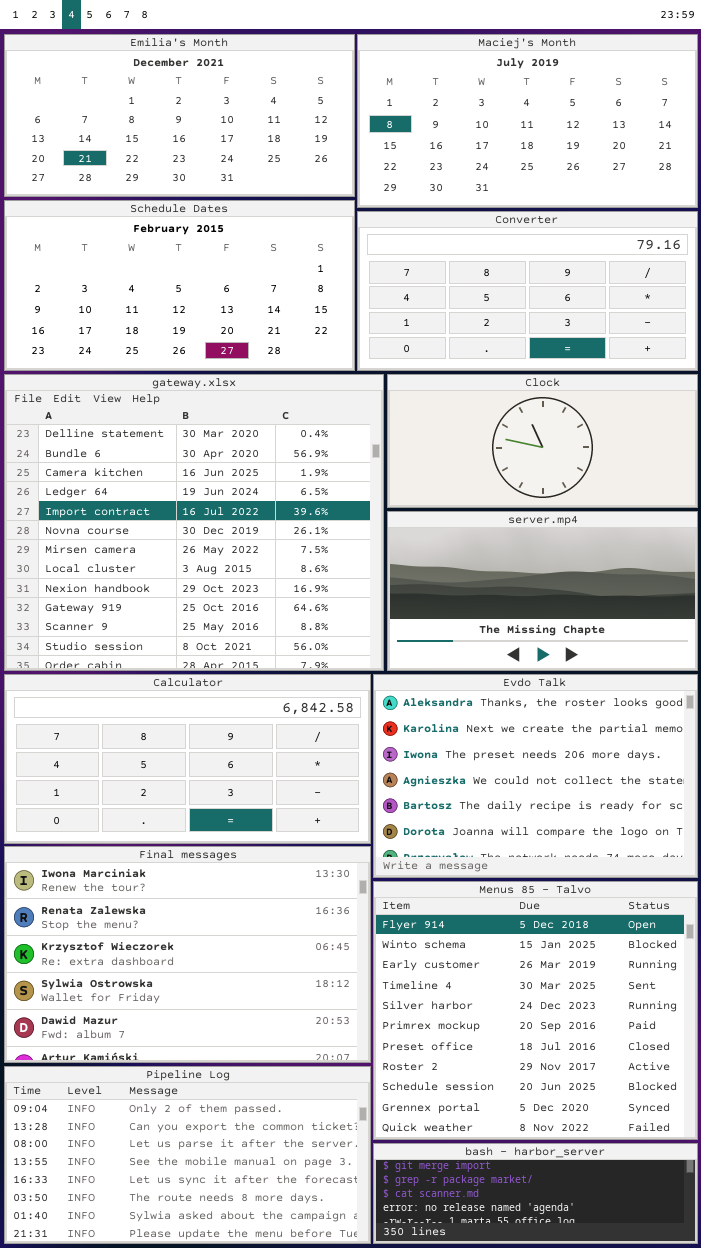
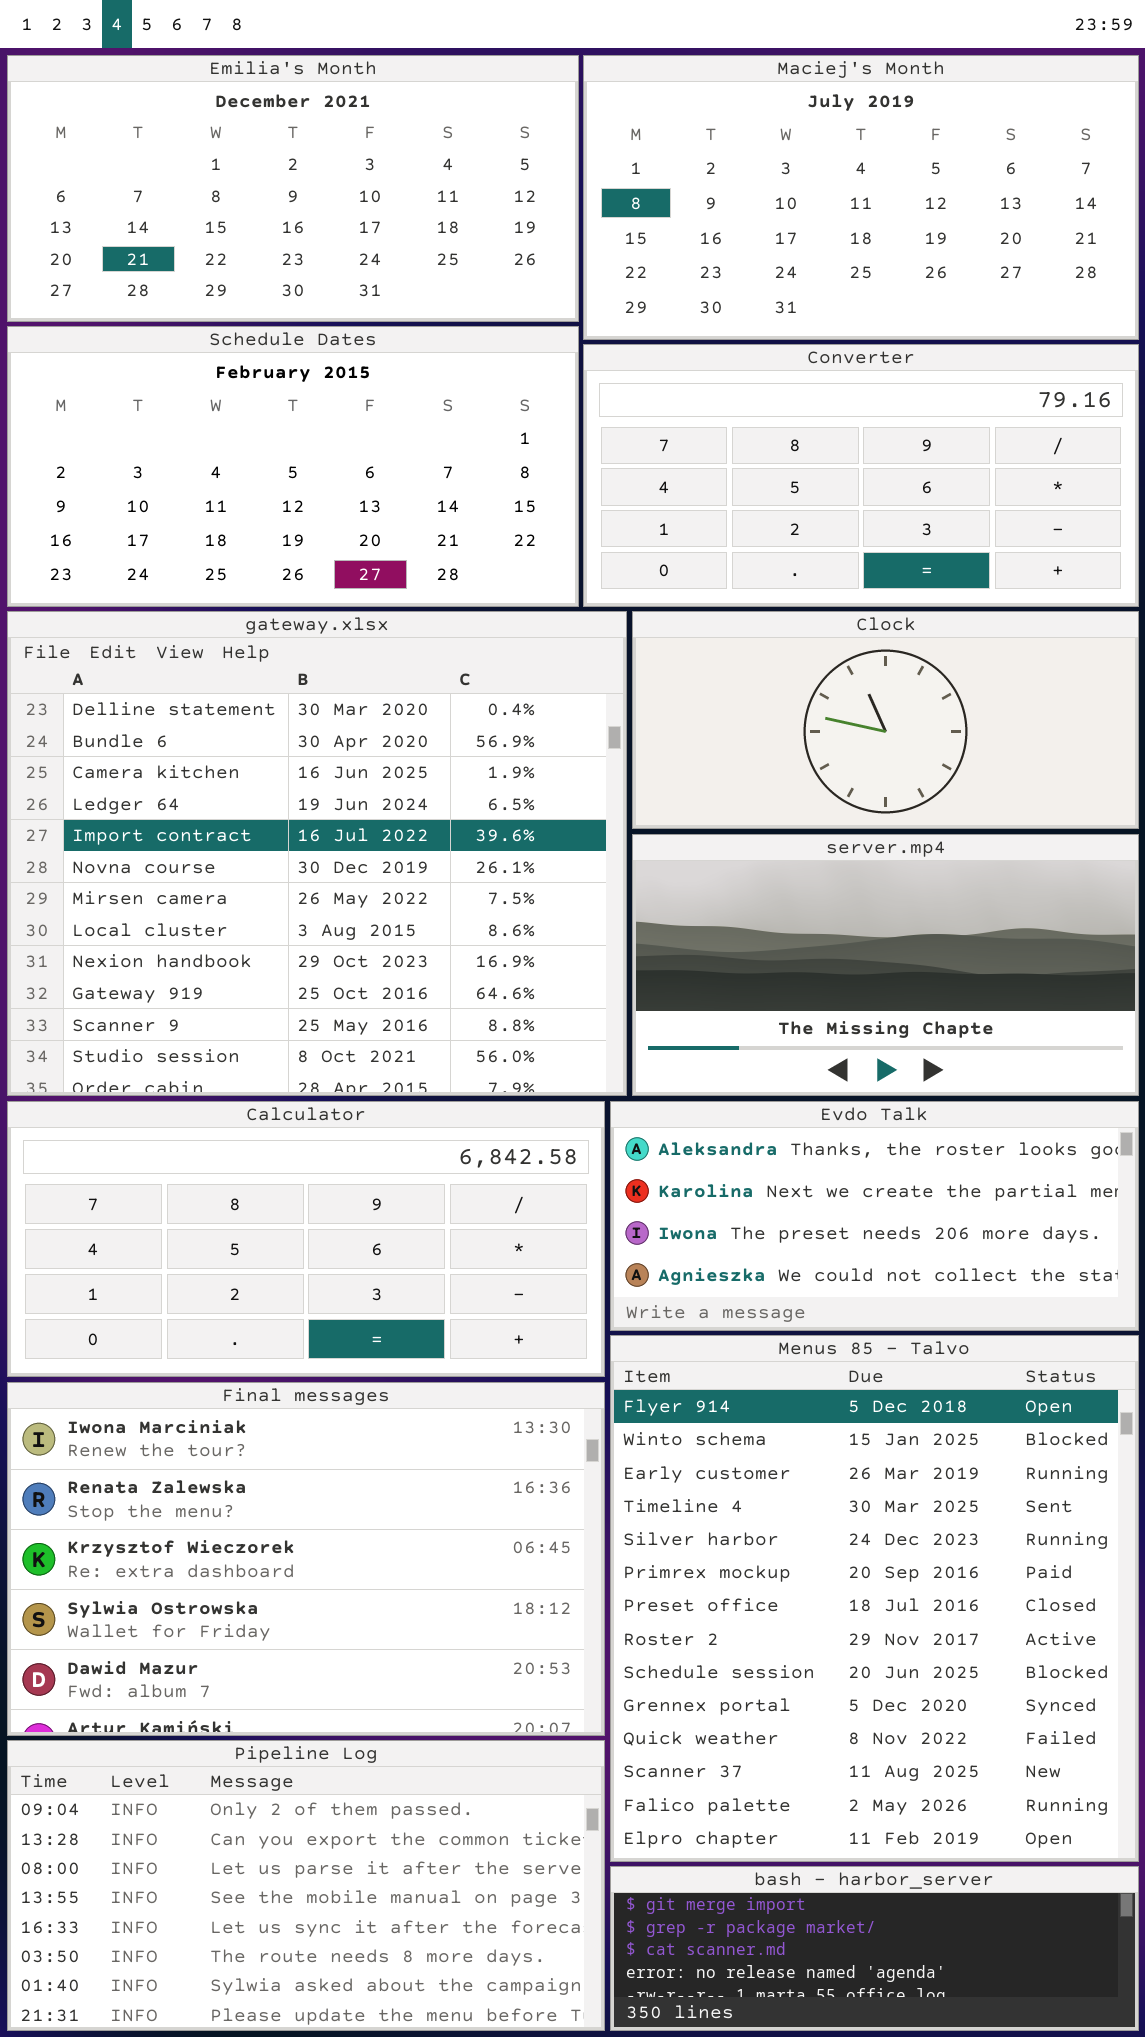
Evdo Talk: [373,674,698,878] -> [610,1101,1139,1331], resized
Menus 85 - Talvo: [373,881,698,1140] -> [610,1335,1139,1862], resized

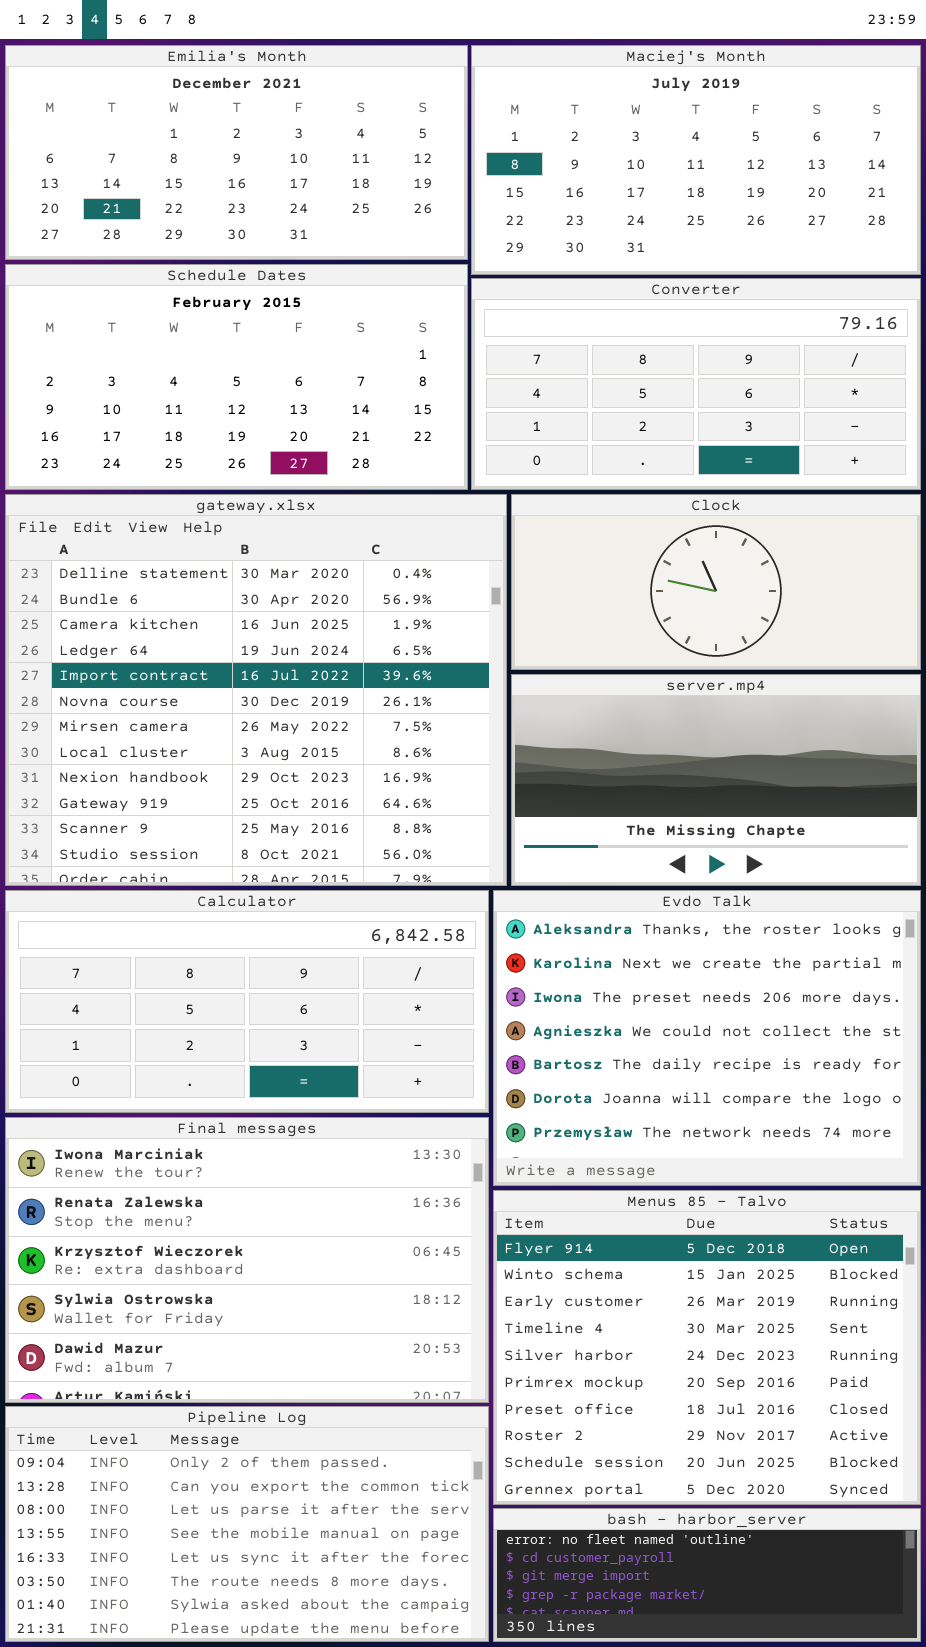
Evdo Talk: [610,1101,1139,1331] -> [493,890,921,1186], resized
Menus 85 - Talvo: [610,1335,1139,1862] -> [493,1190,921,1505], resized
bash - harbor_server: [610,1866,1139,2031] -> [493,1508,921,1642], scrolled up 2 rows

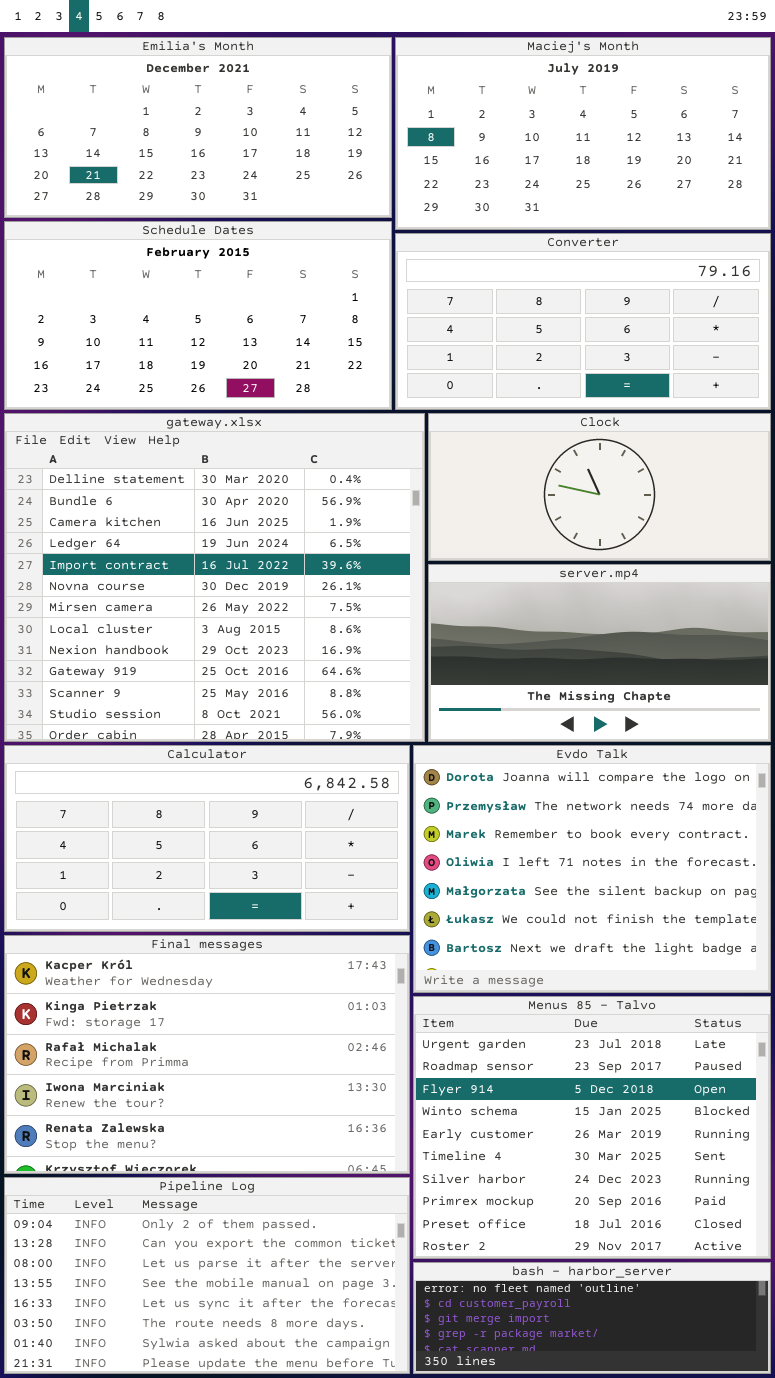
Evdo Talk: [493,890,921,1186] -> [413,745,771,993], scrolled down 5 rows
Final messages: [5,1117,489,1403] -> [4,935,410,1174], scrolled up 3 rows
Menus 85 - Talvo: [493,1190,921,1505] -> [413,996,771,1259], scrolled up 2 rows

